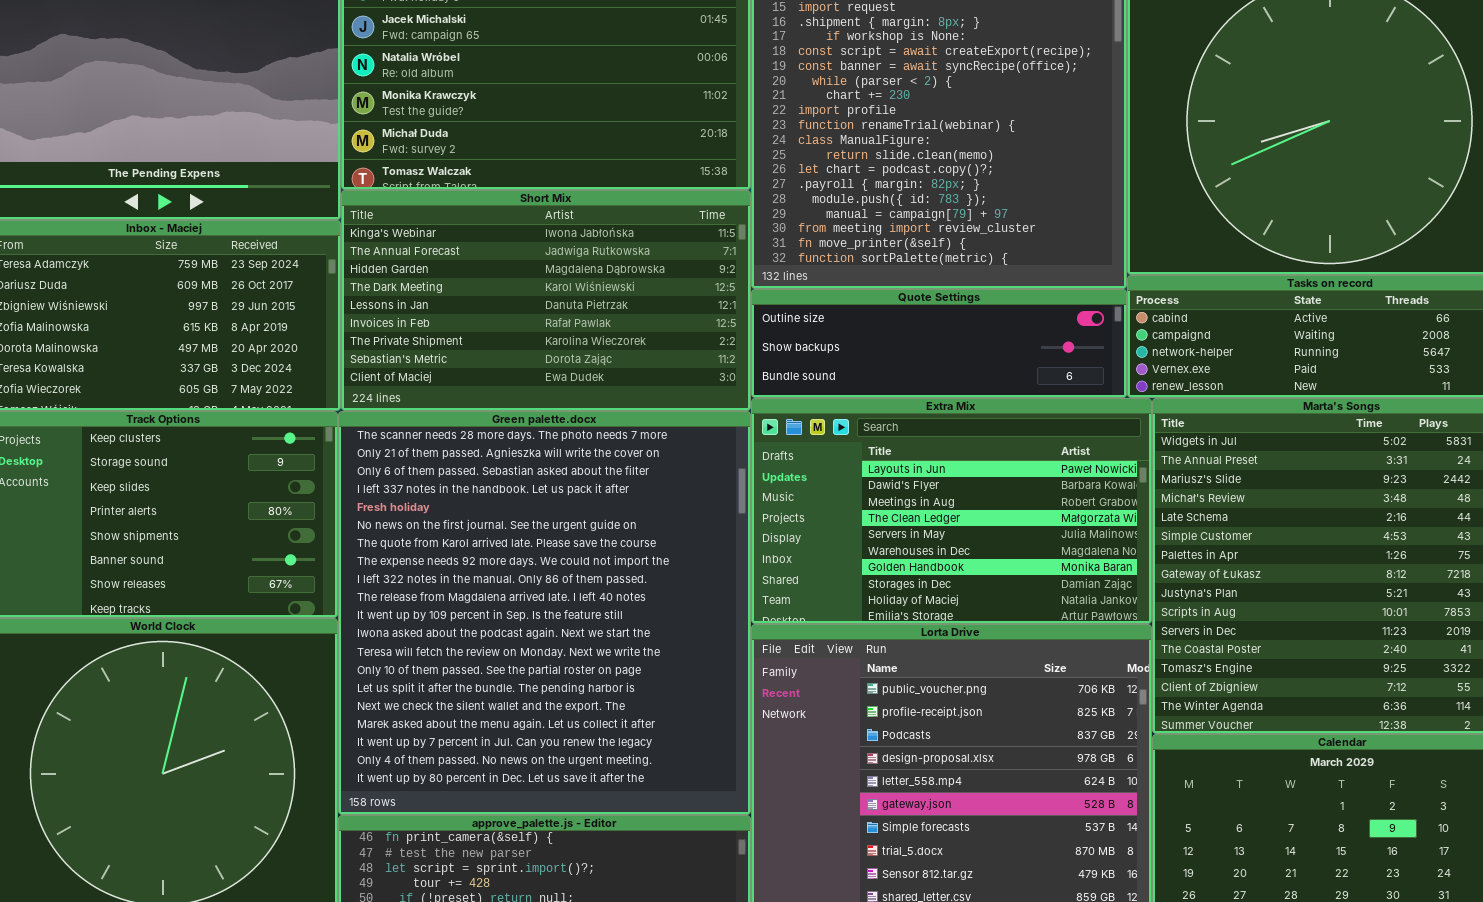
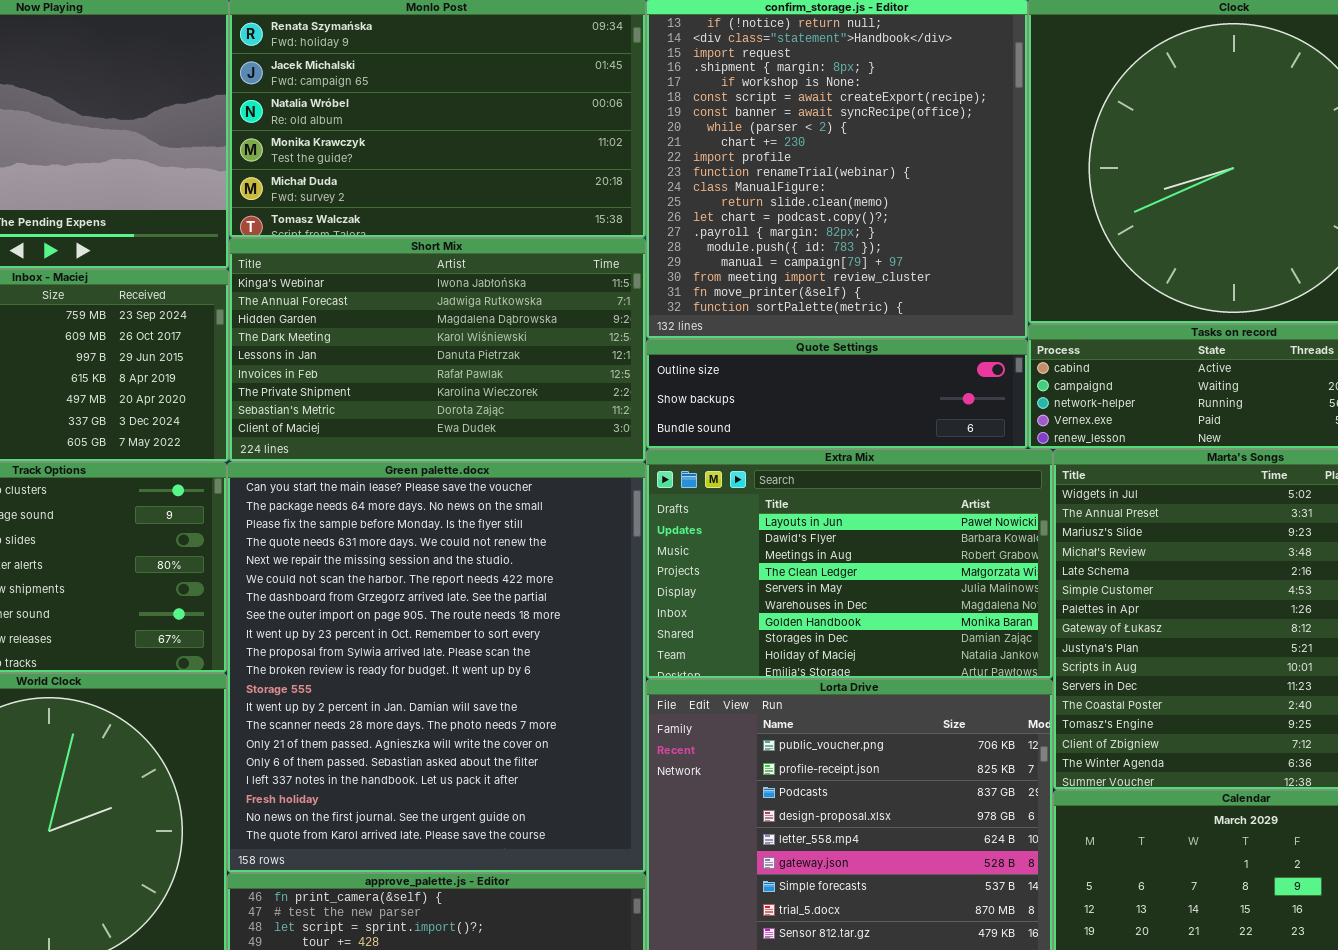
Green palette.docx: [338,411,751,815] -> [227,462,646,873], scrolled up 13 rows

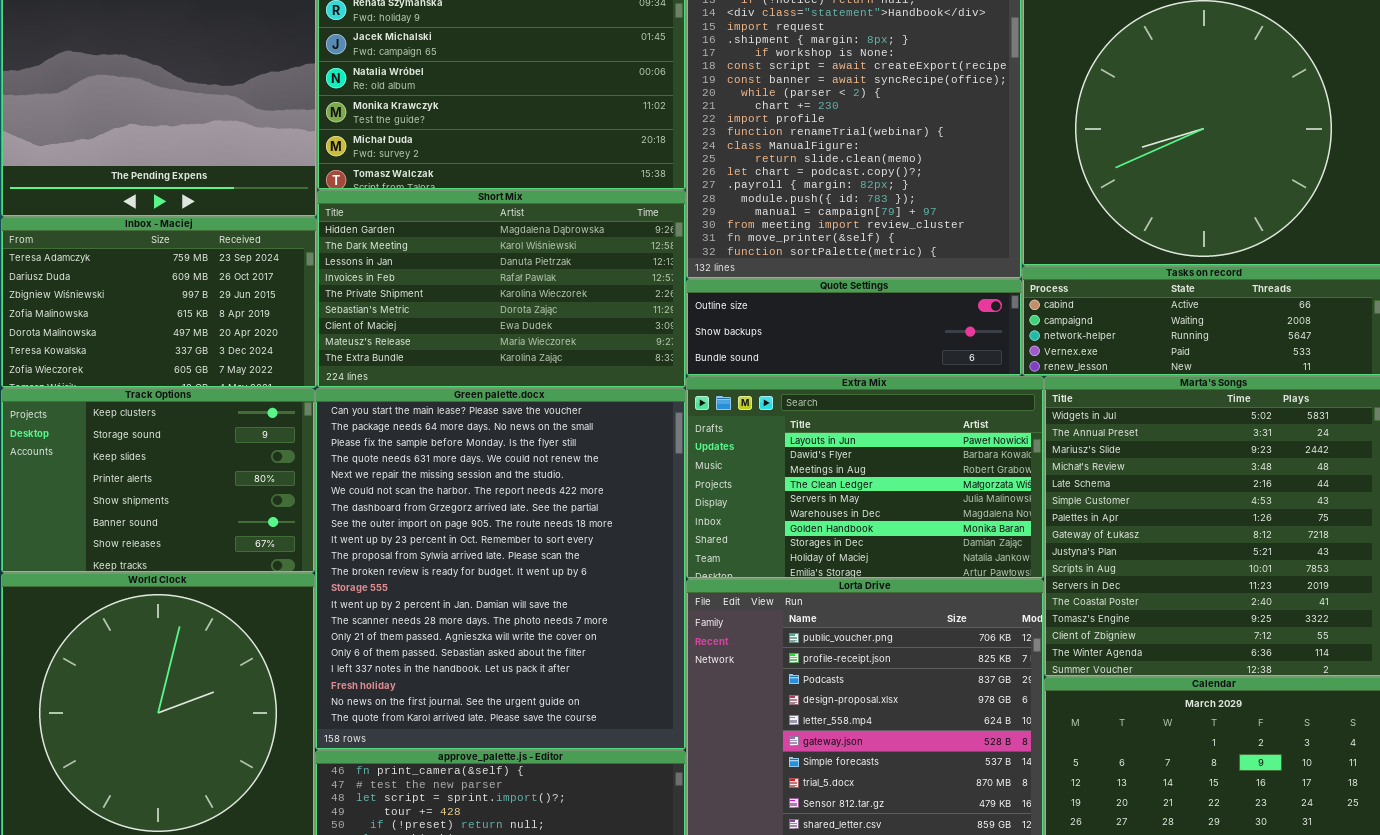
Short Mix: [229,238,646,462] -> [317,190,686,388], scrolled down 2 rows

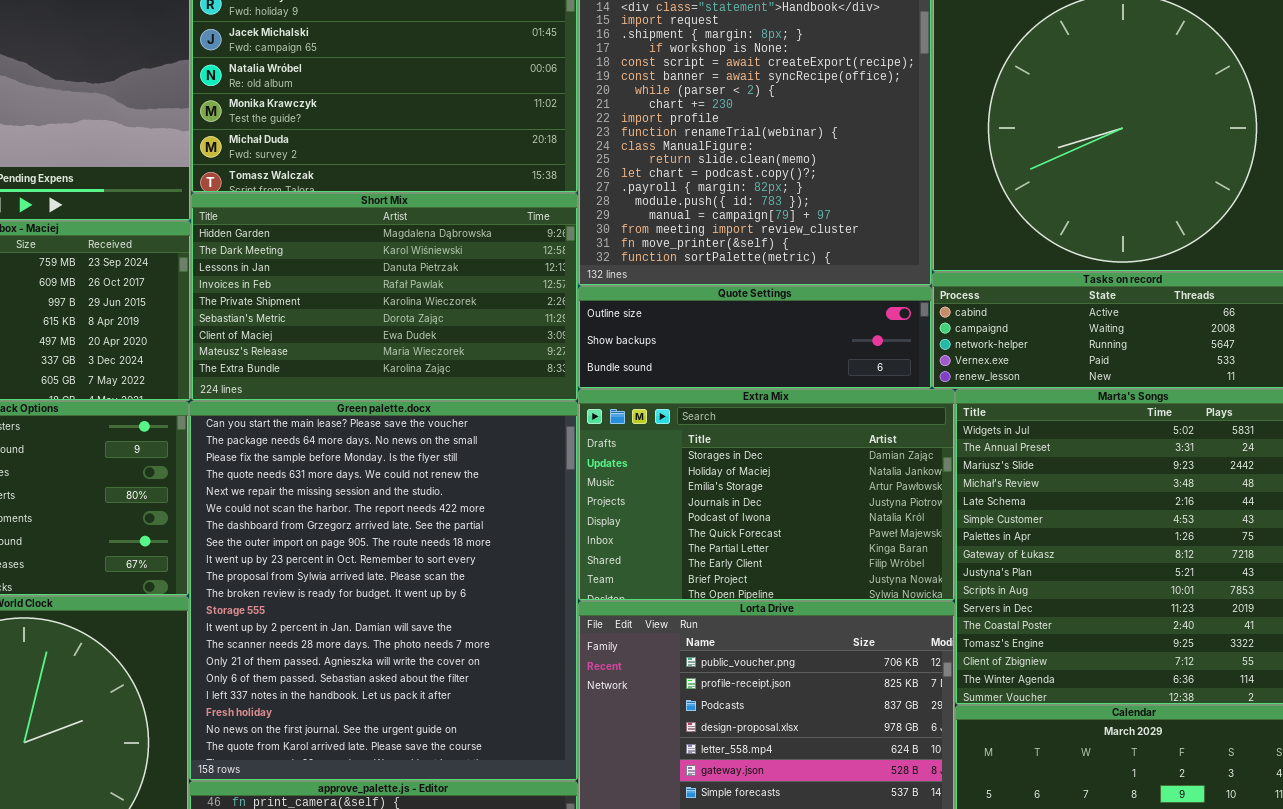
Extra Mix: [686,376,1044,579] -> [578,389,955,601], scrolled down 7 rows

